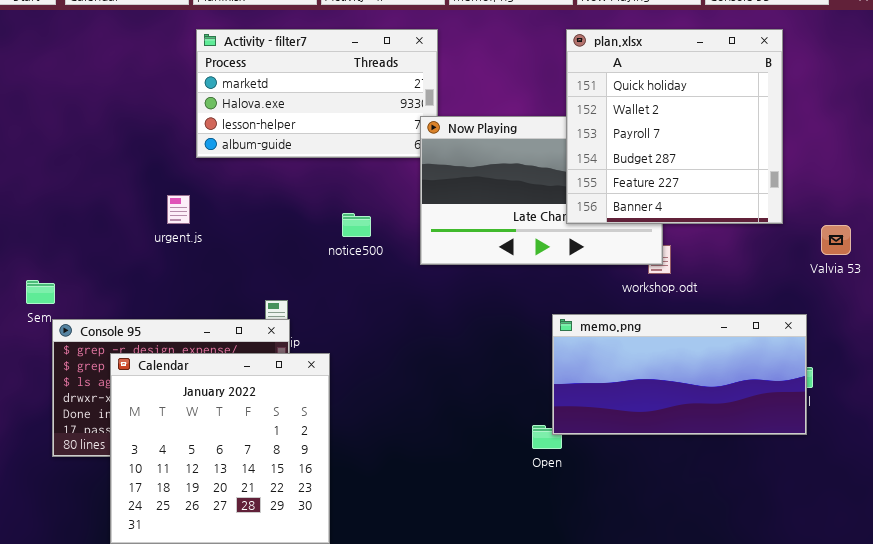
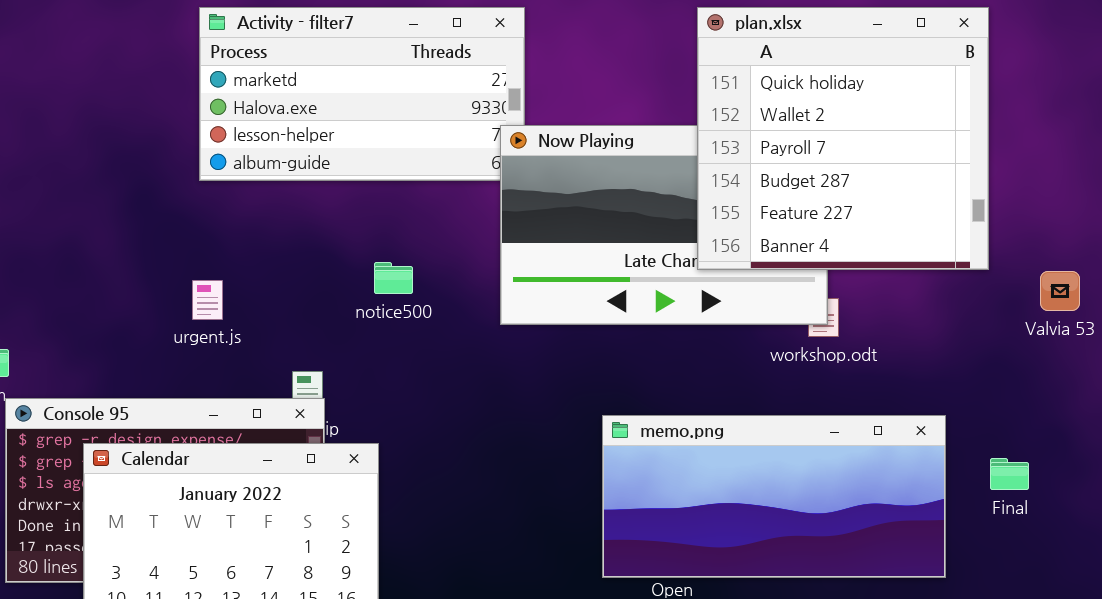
urgent.js: [167,195,190,224] -> [192,280,223,320], moved
notice500: [342,213,371,237] -> [374,262,413,294], moved
memo.png: [552,314,807,435] -> [602,415,946,578], moved

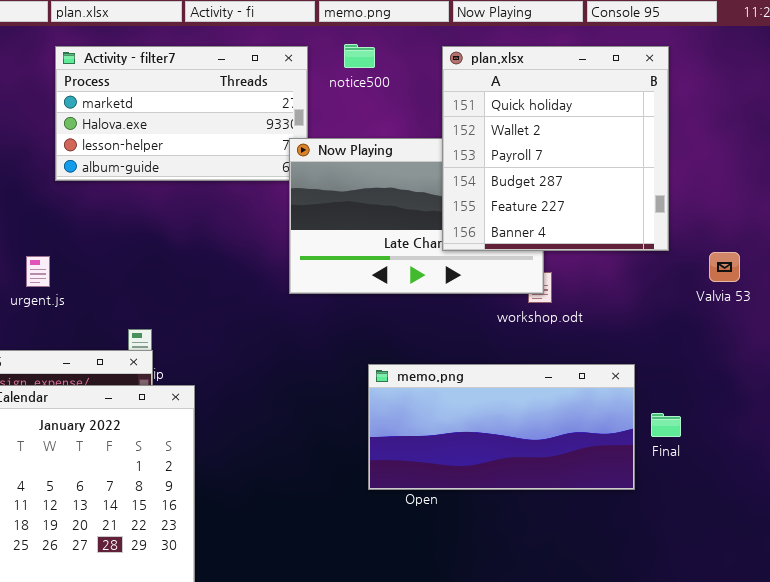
notice500: [374,262,413,294] -> [344,44,375,68], moved
urgent.js: [192,280,223,320] -> [26,256,50,287], moved
Final: [990,458,1029,490] -> [651,413,681,437], moved

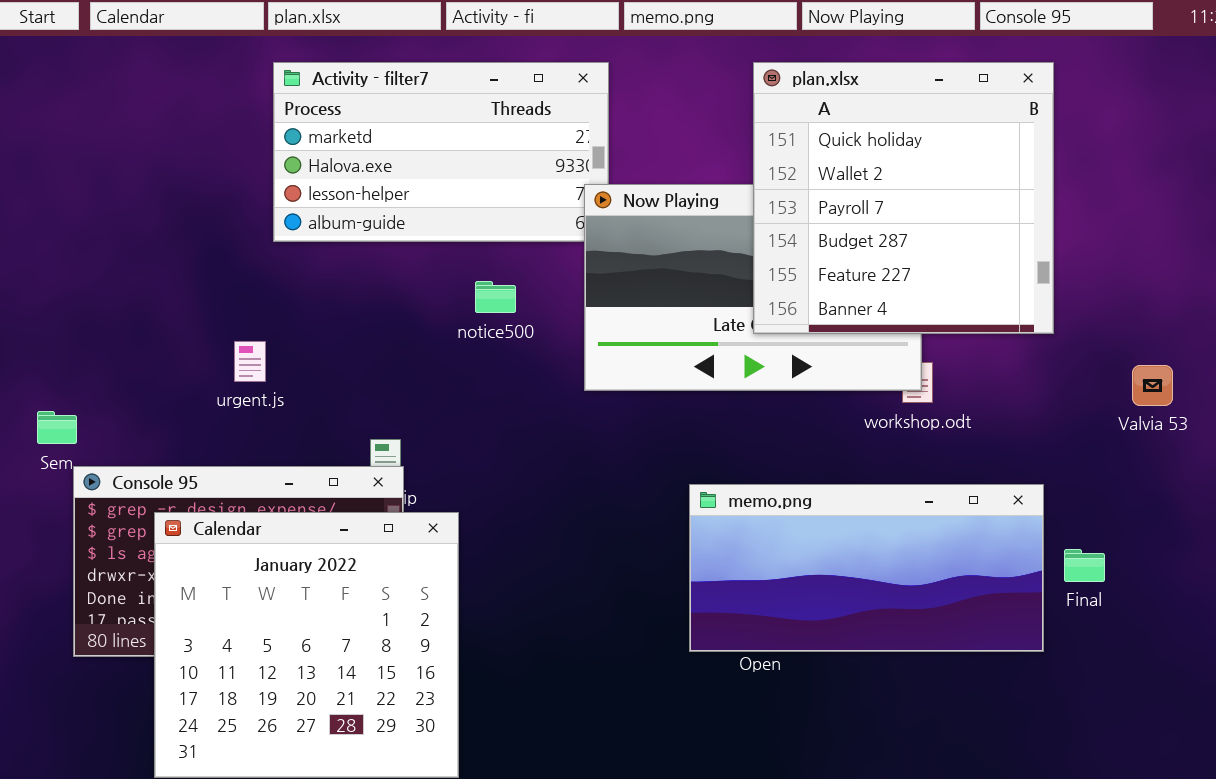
notice500: [344,44,375,68] -> [475,281,516,313], moved
plan.xlsx: [442,46,669,251] -> [753,62,1054,334], moved
Valvia 53: [709,252,740,282] -> [1132,365,1173,406], moved

